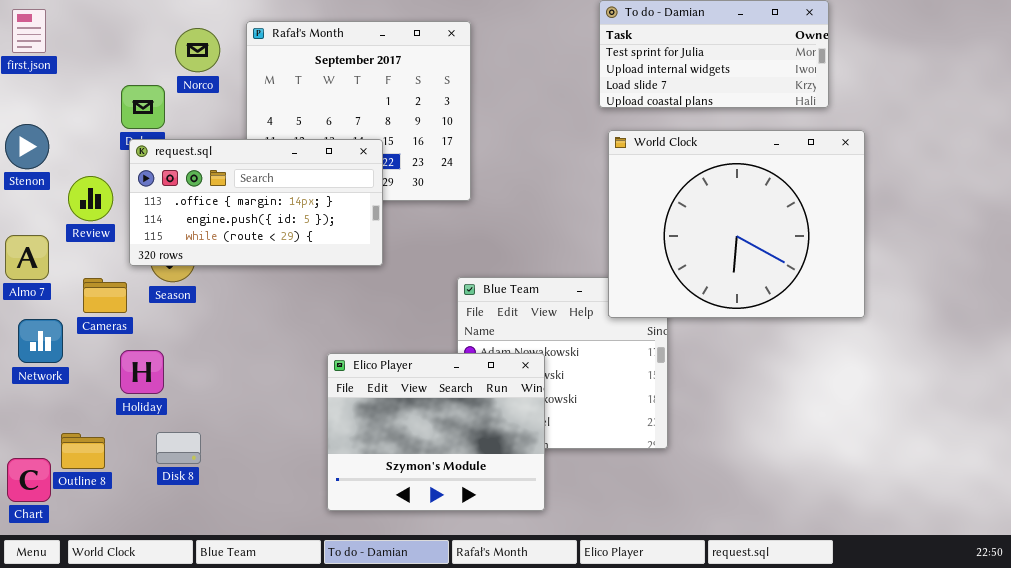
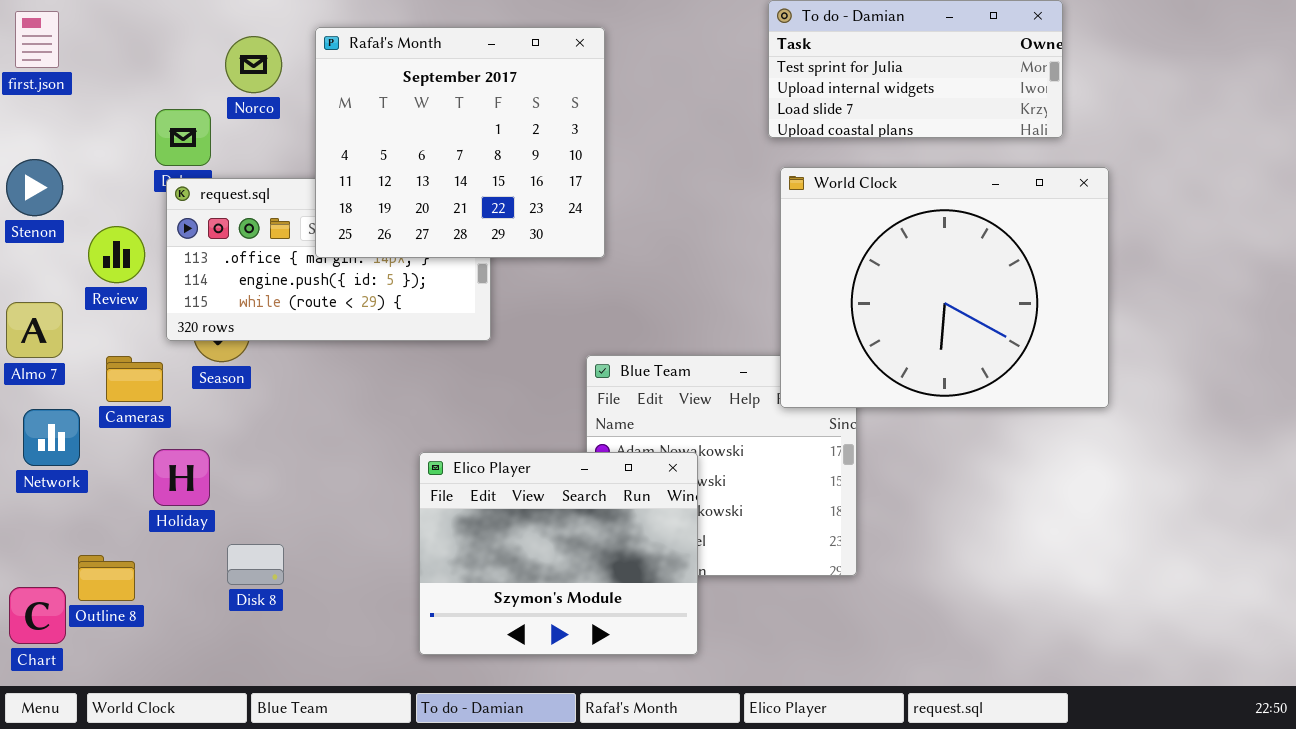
Rafał's Month: [246,21,471,201] -> [315,27,605,258], raised
Disk 8: [156,432,201,464] -> [227,544,284,585], moved

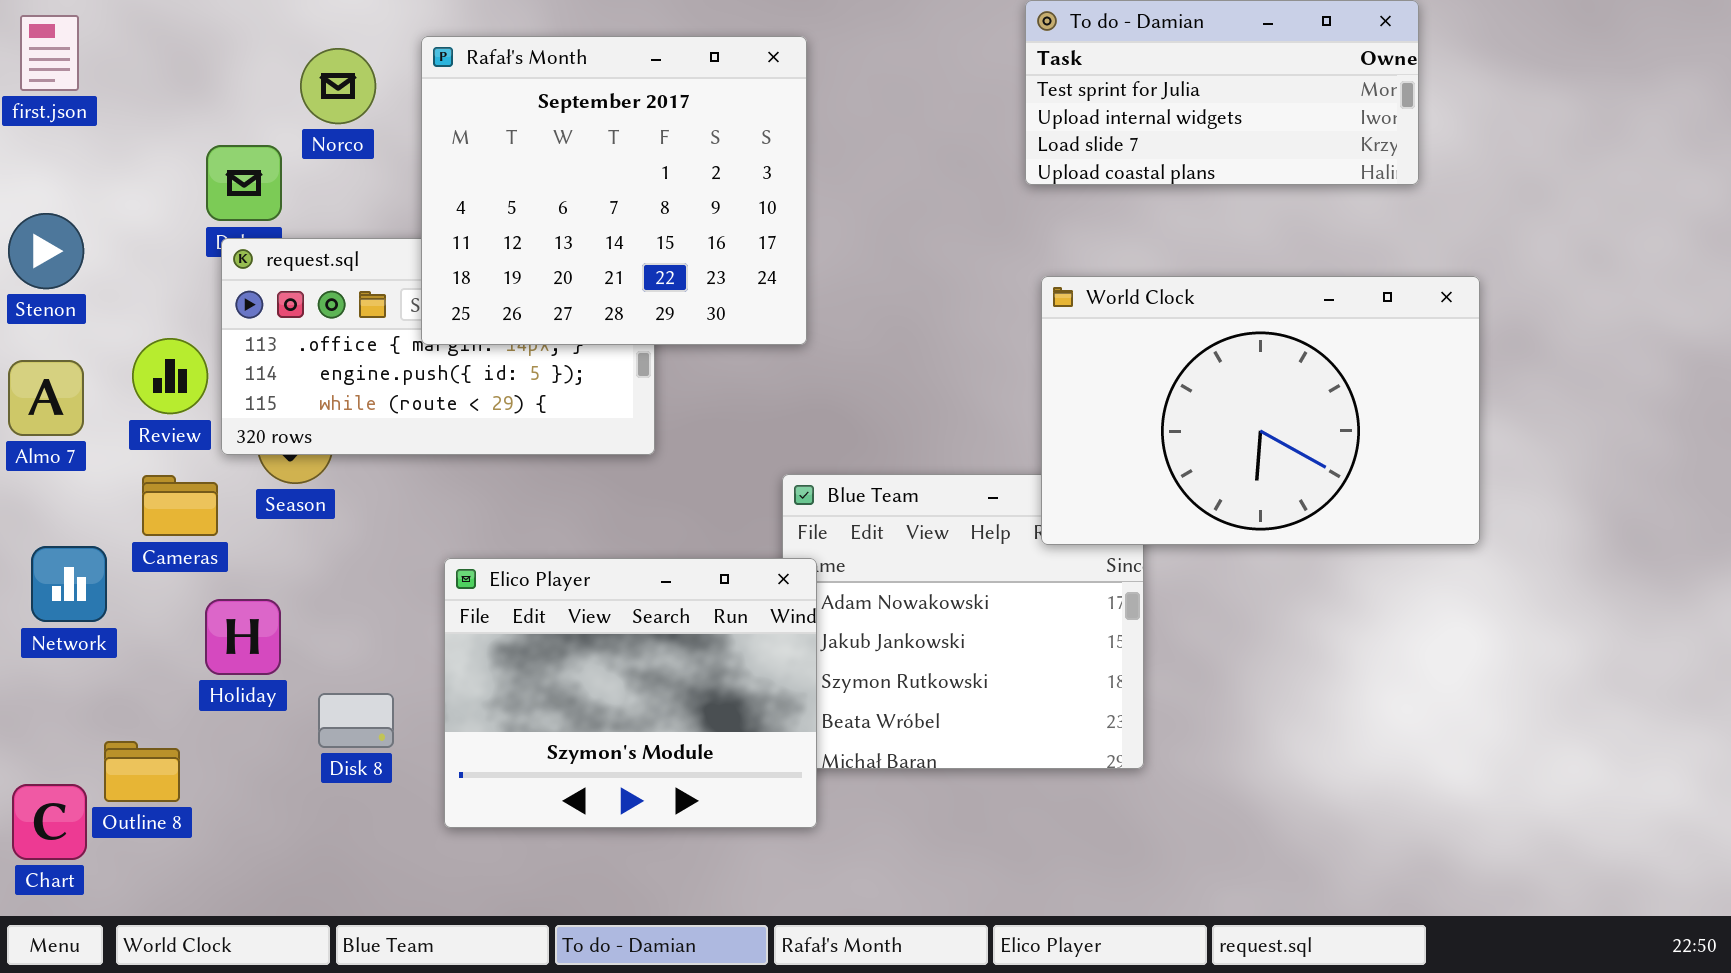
World Clock: [780,167,1109,408] -> [1041,276,1480,545], resized
Review: [88,226,145,283] -> [132,338,208,414], moved
Almo 7: [6,302,63,358] -> [8,360,84,436], moved
Elico Player: [419,452,698,655] -> [444,558,817,828], moved
Disk 8: [227,544,284,585] -> [318,693,394,748], moved

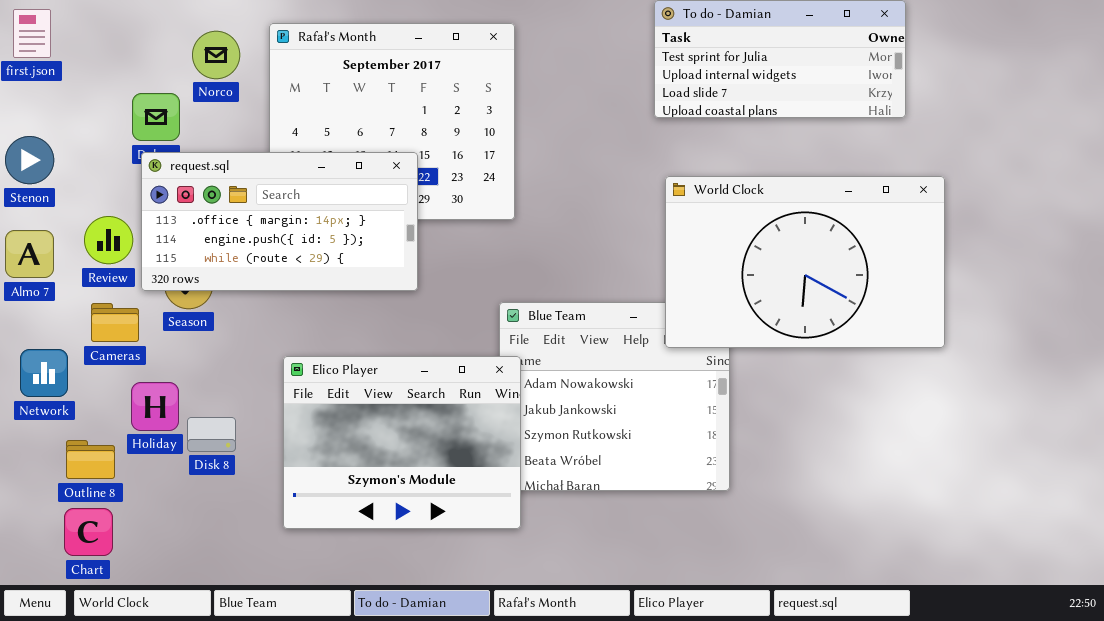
request.sql: [221,238,655,455] -> [141,152,418,291], raised
Disk 8: [318,693,394,748] -> [187,417,236,452], moved
Outline 8: [104,741,180,802] -> [66,440,115,479], moved
Chart: [12,784,87,860] -> [64,508,113,556], moved

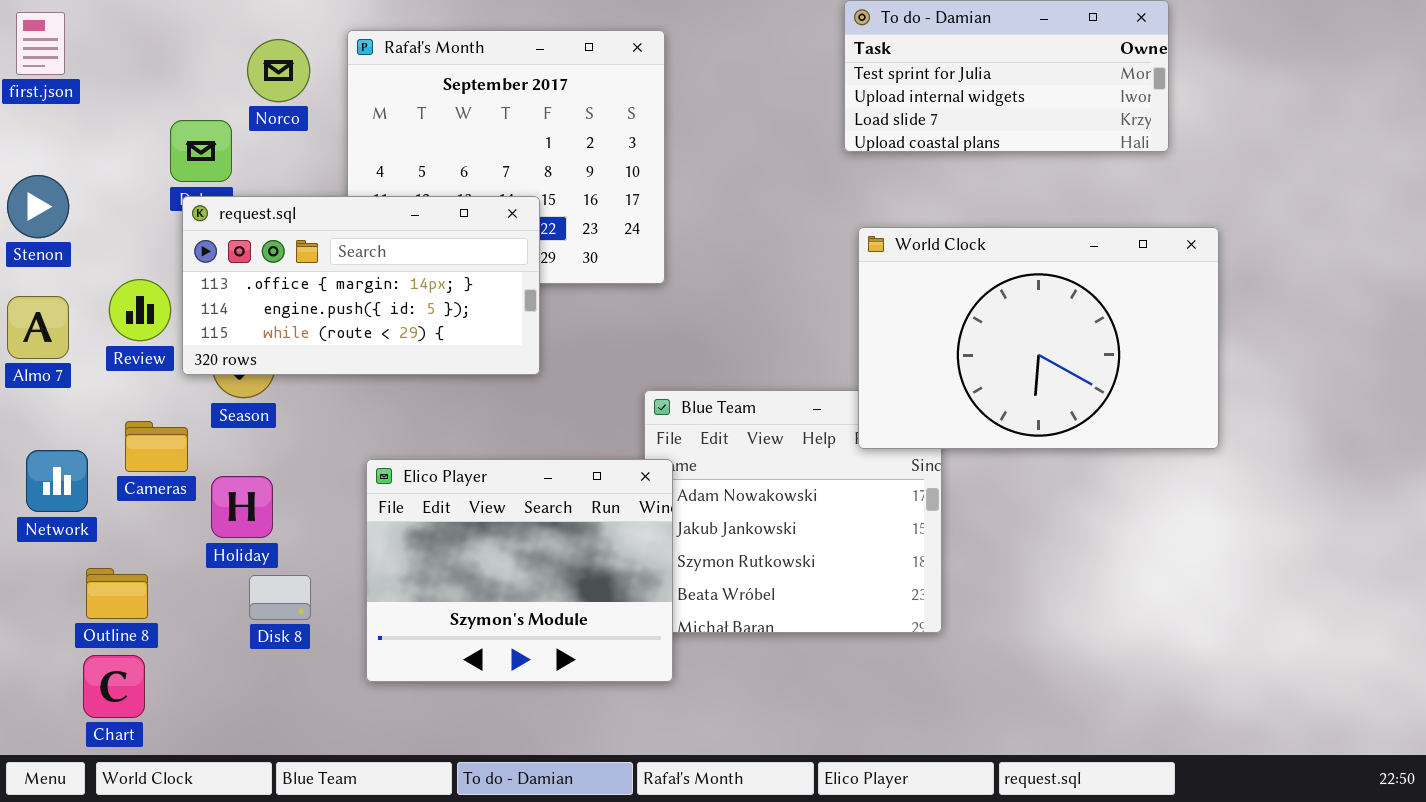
Cameras: [91,303,139,342] -> [125,421,188,472], moved
Holiday: [131,382,179,431] -> [211,476,273,538], moved
Disk 8: [187,417,236,452] -> [249,575,311,620], moved

